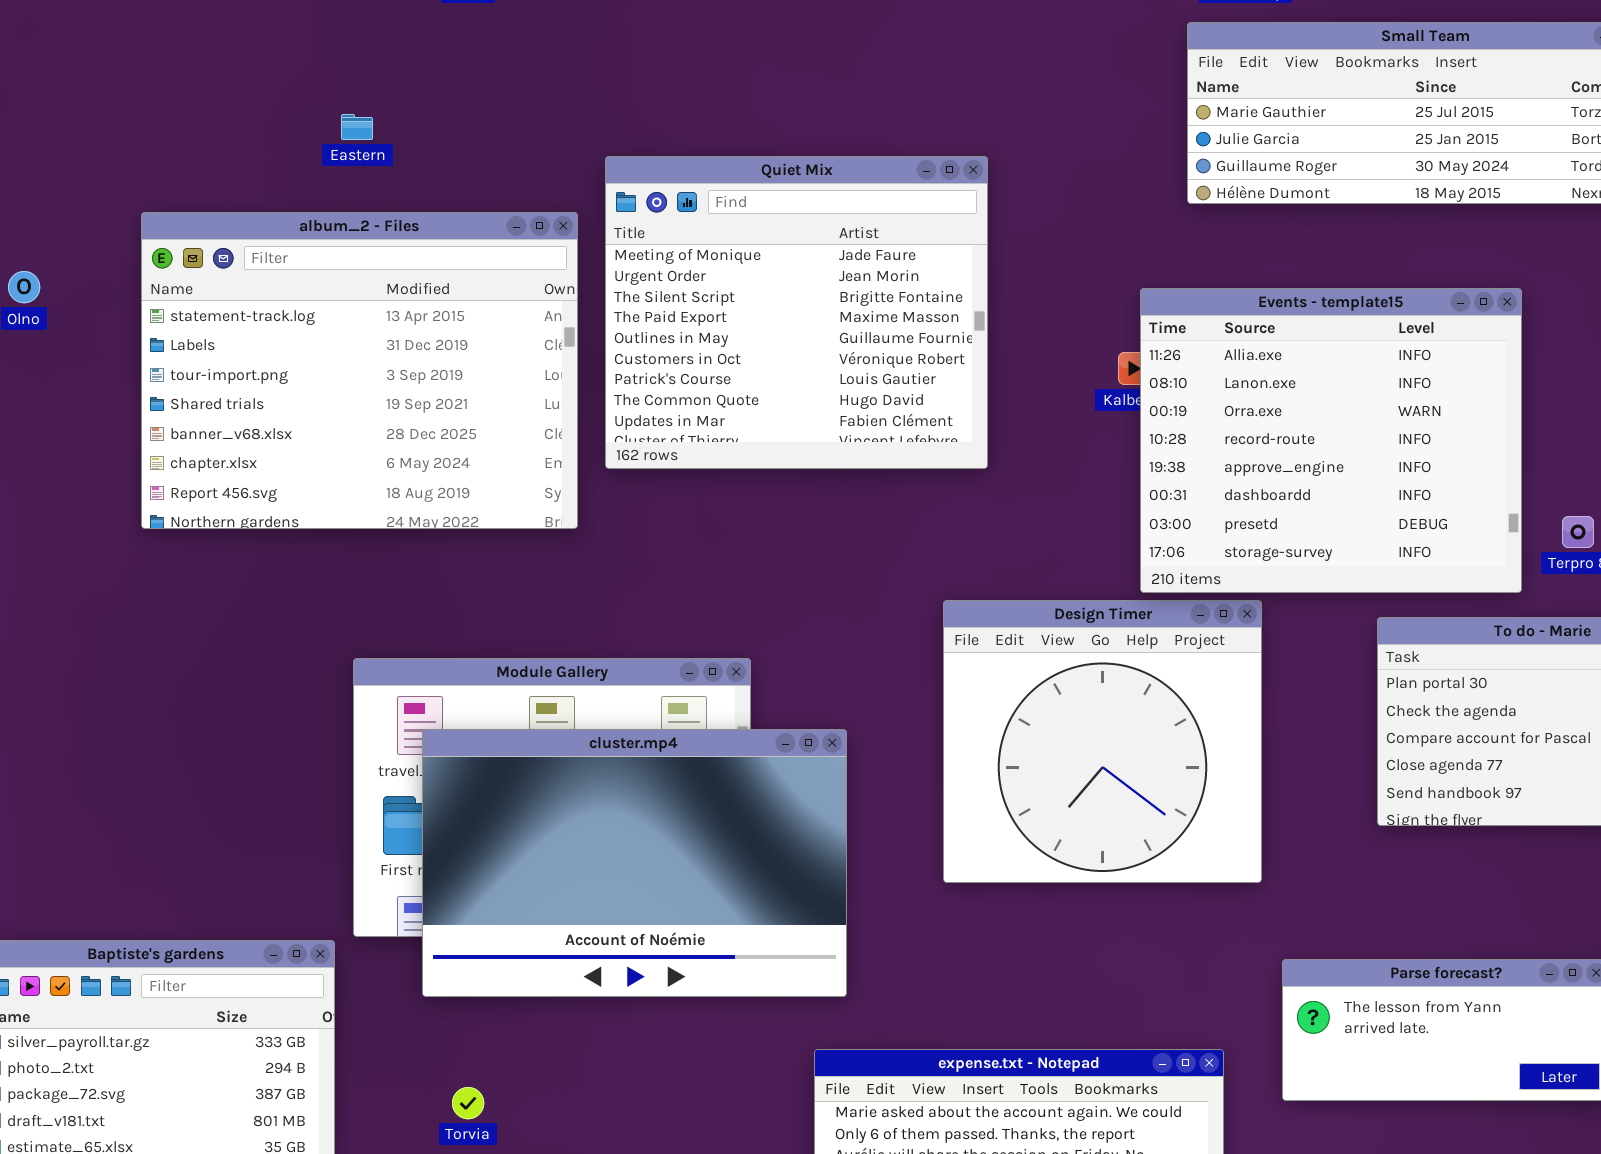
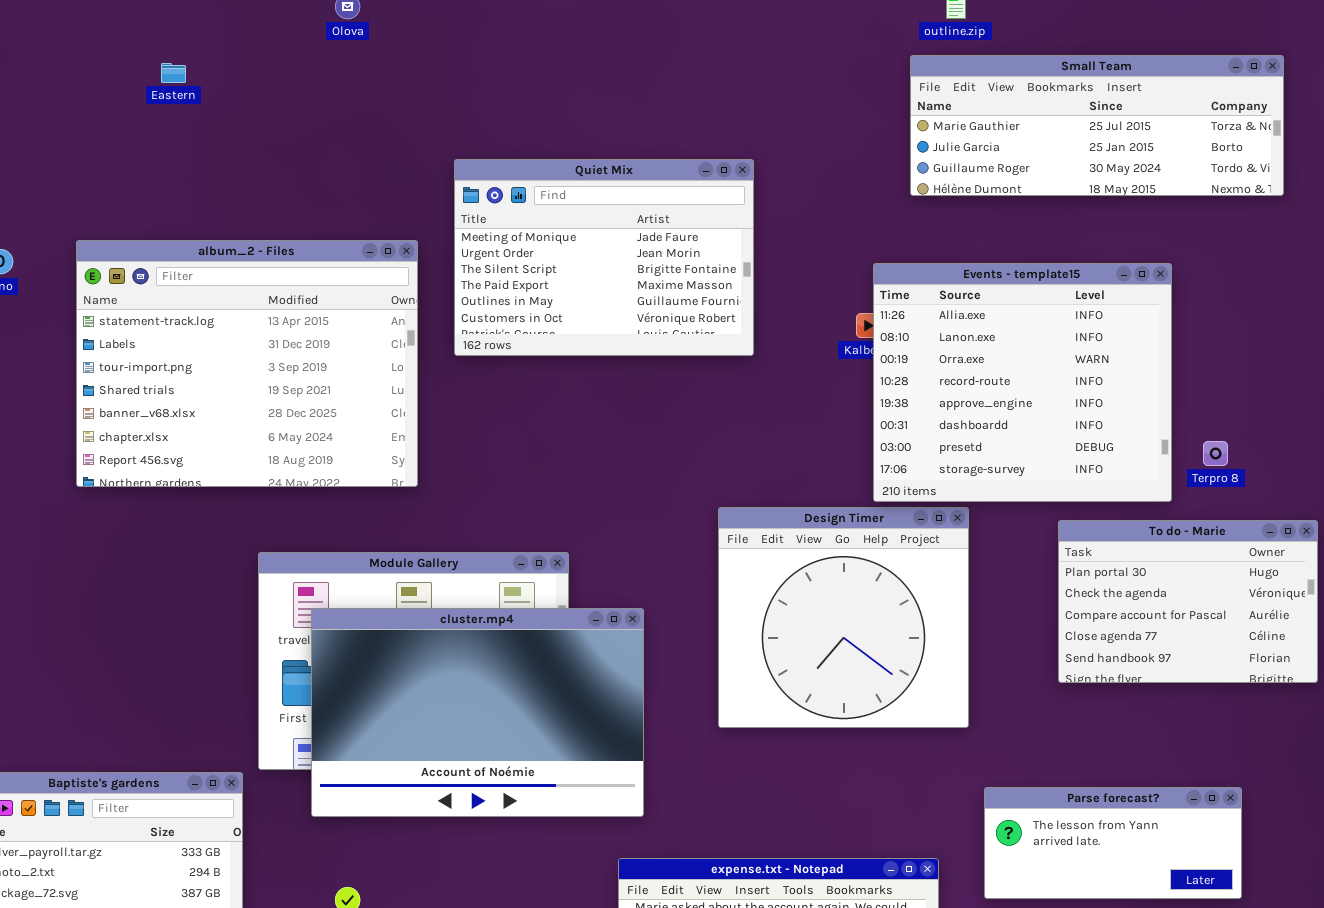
Eastern: [341,114,373,140] -> [161,63,186,83], moved
Quiet Mix: [605,156,988,469] -> [454,159,754,356], resized
album_2 - Files: [141,212,578,529] -> [76,240,418,487], moved

